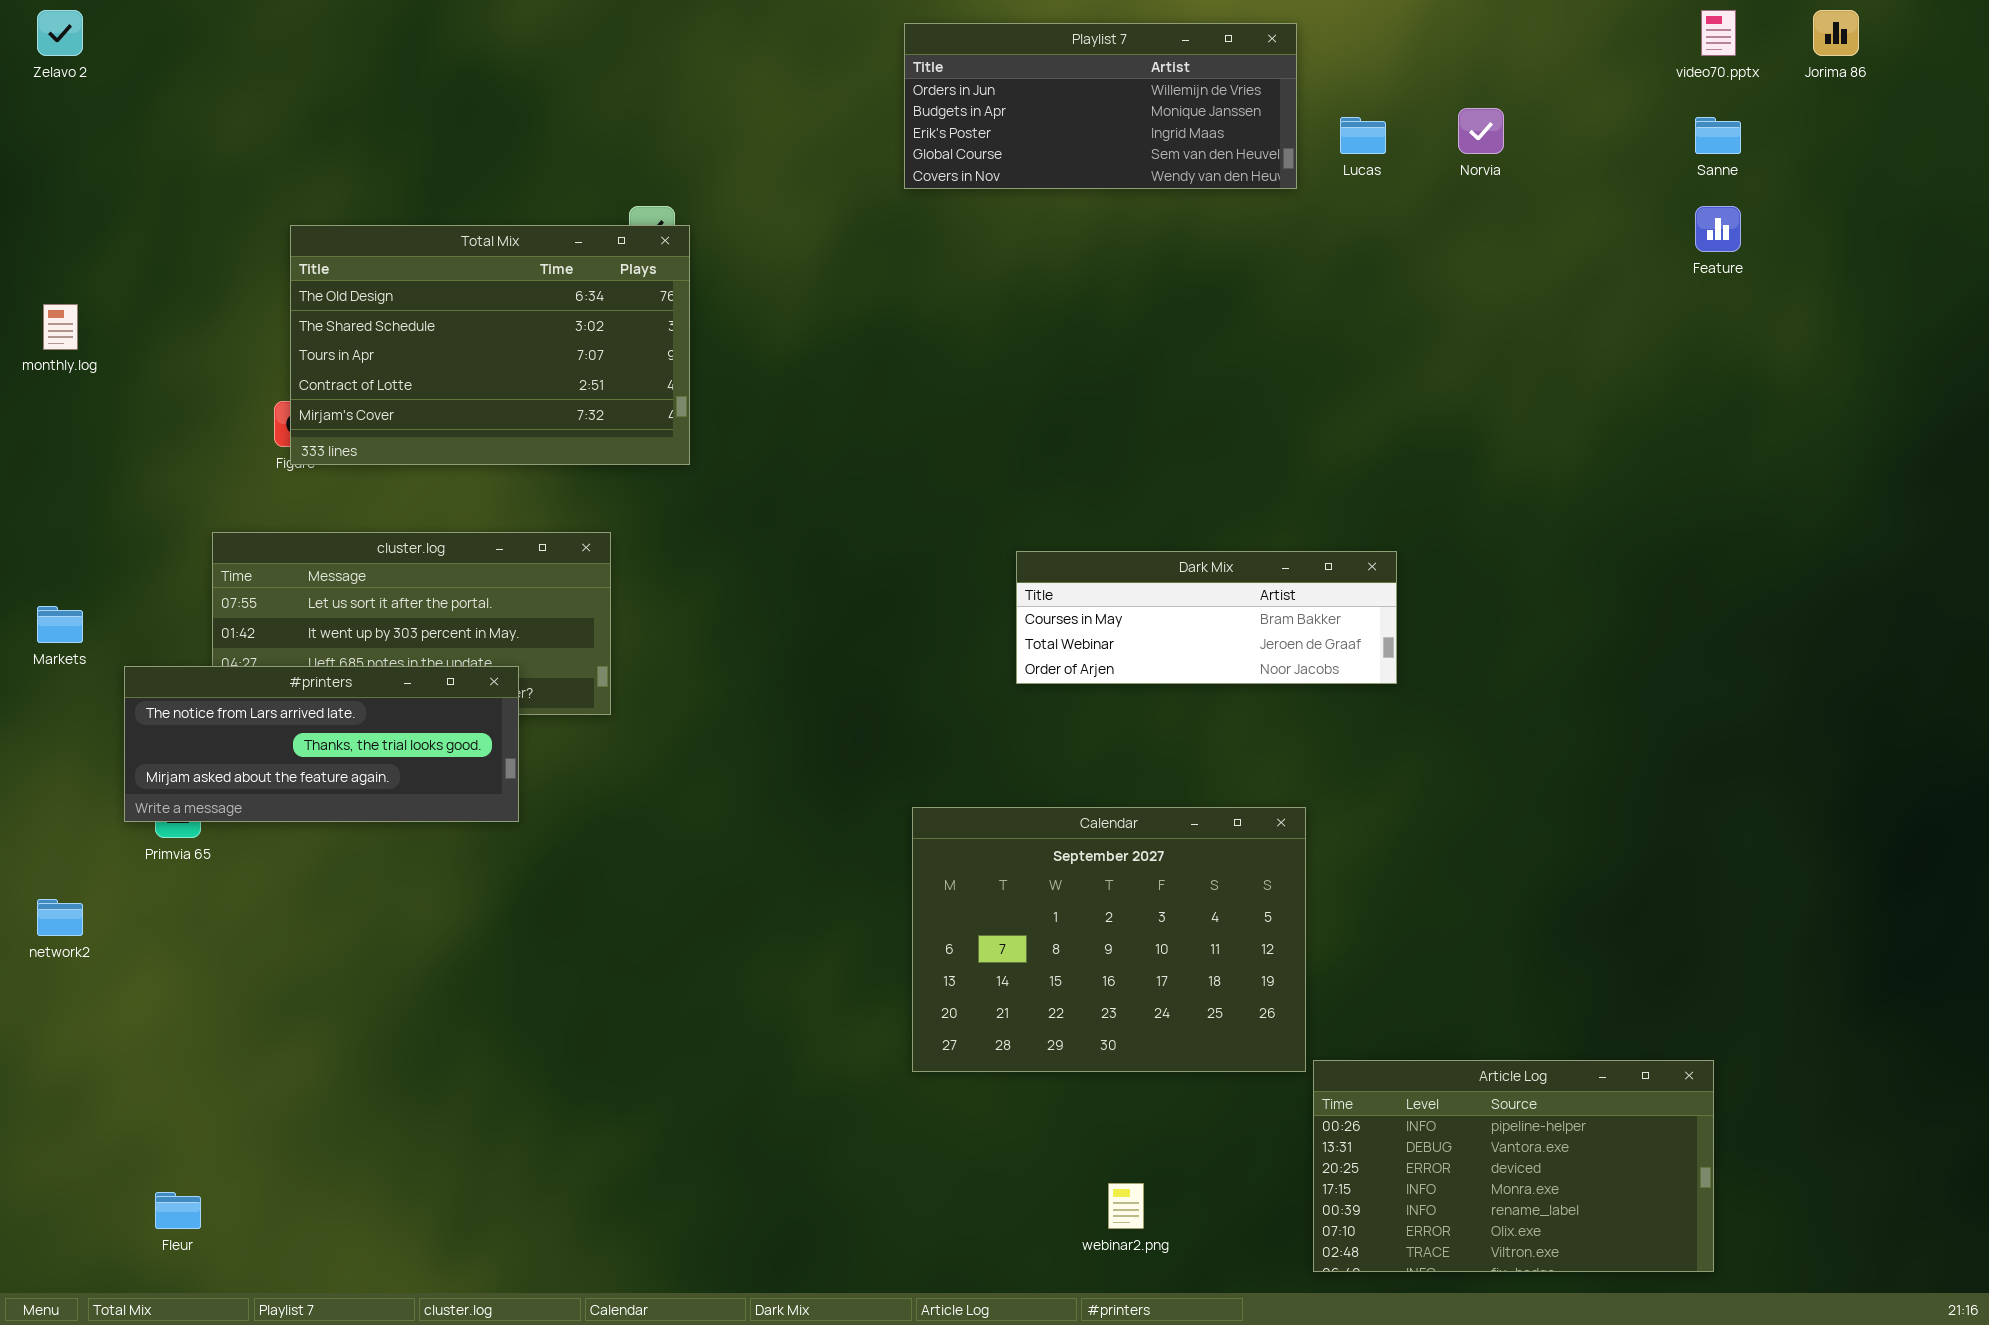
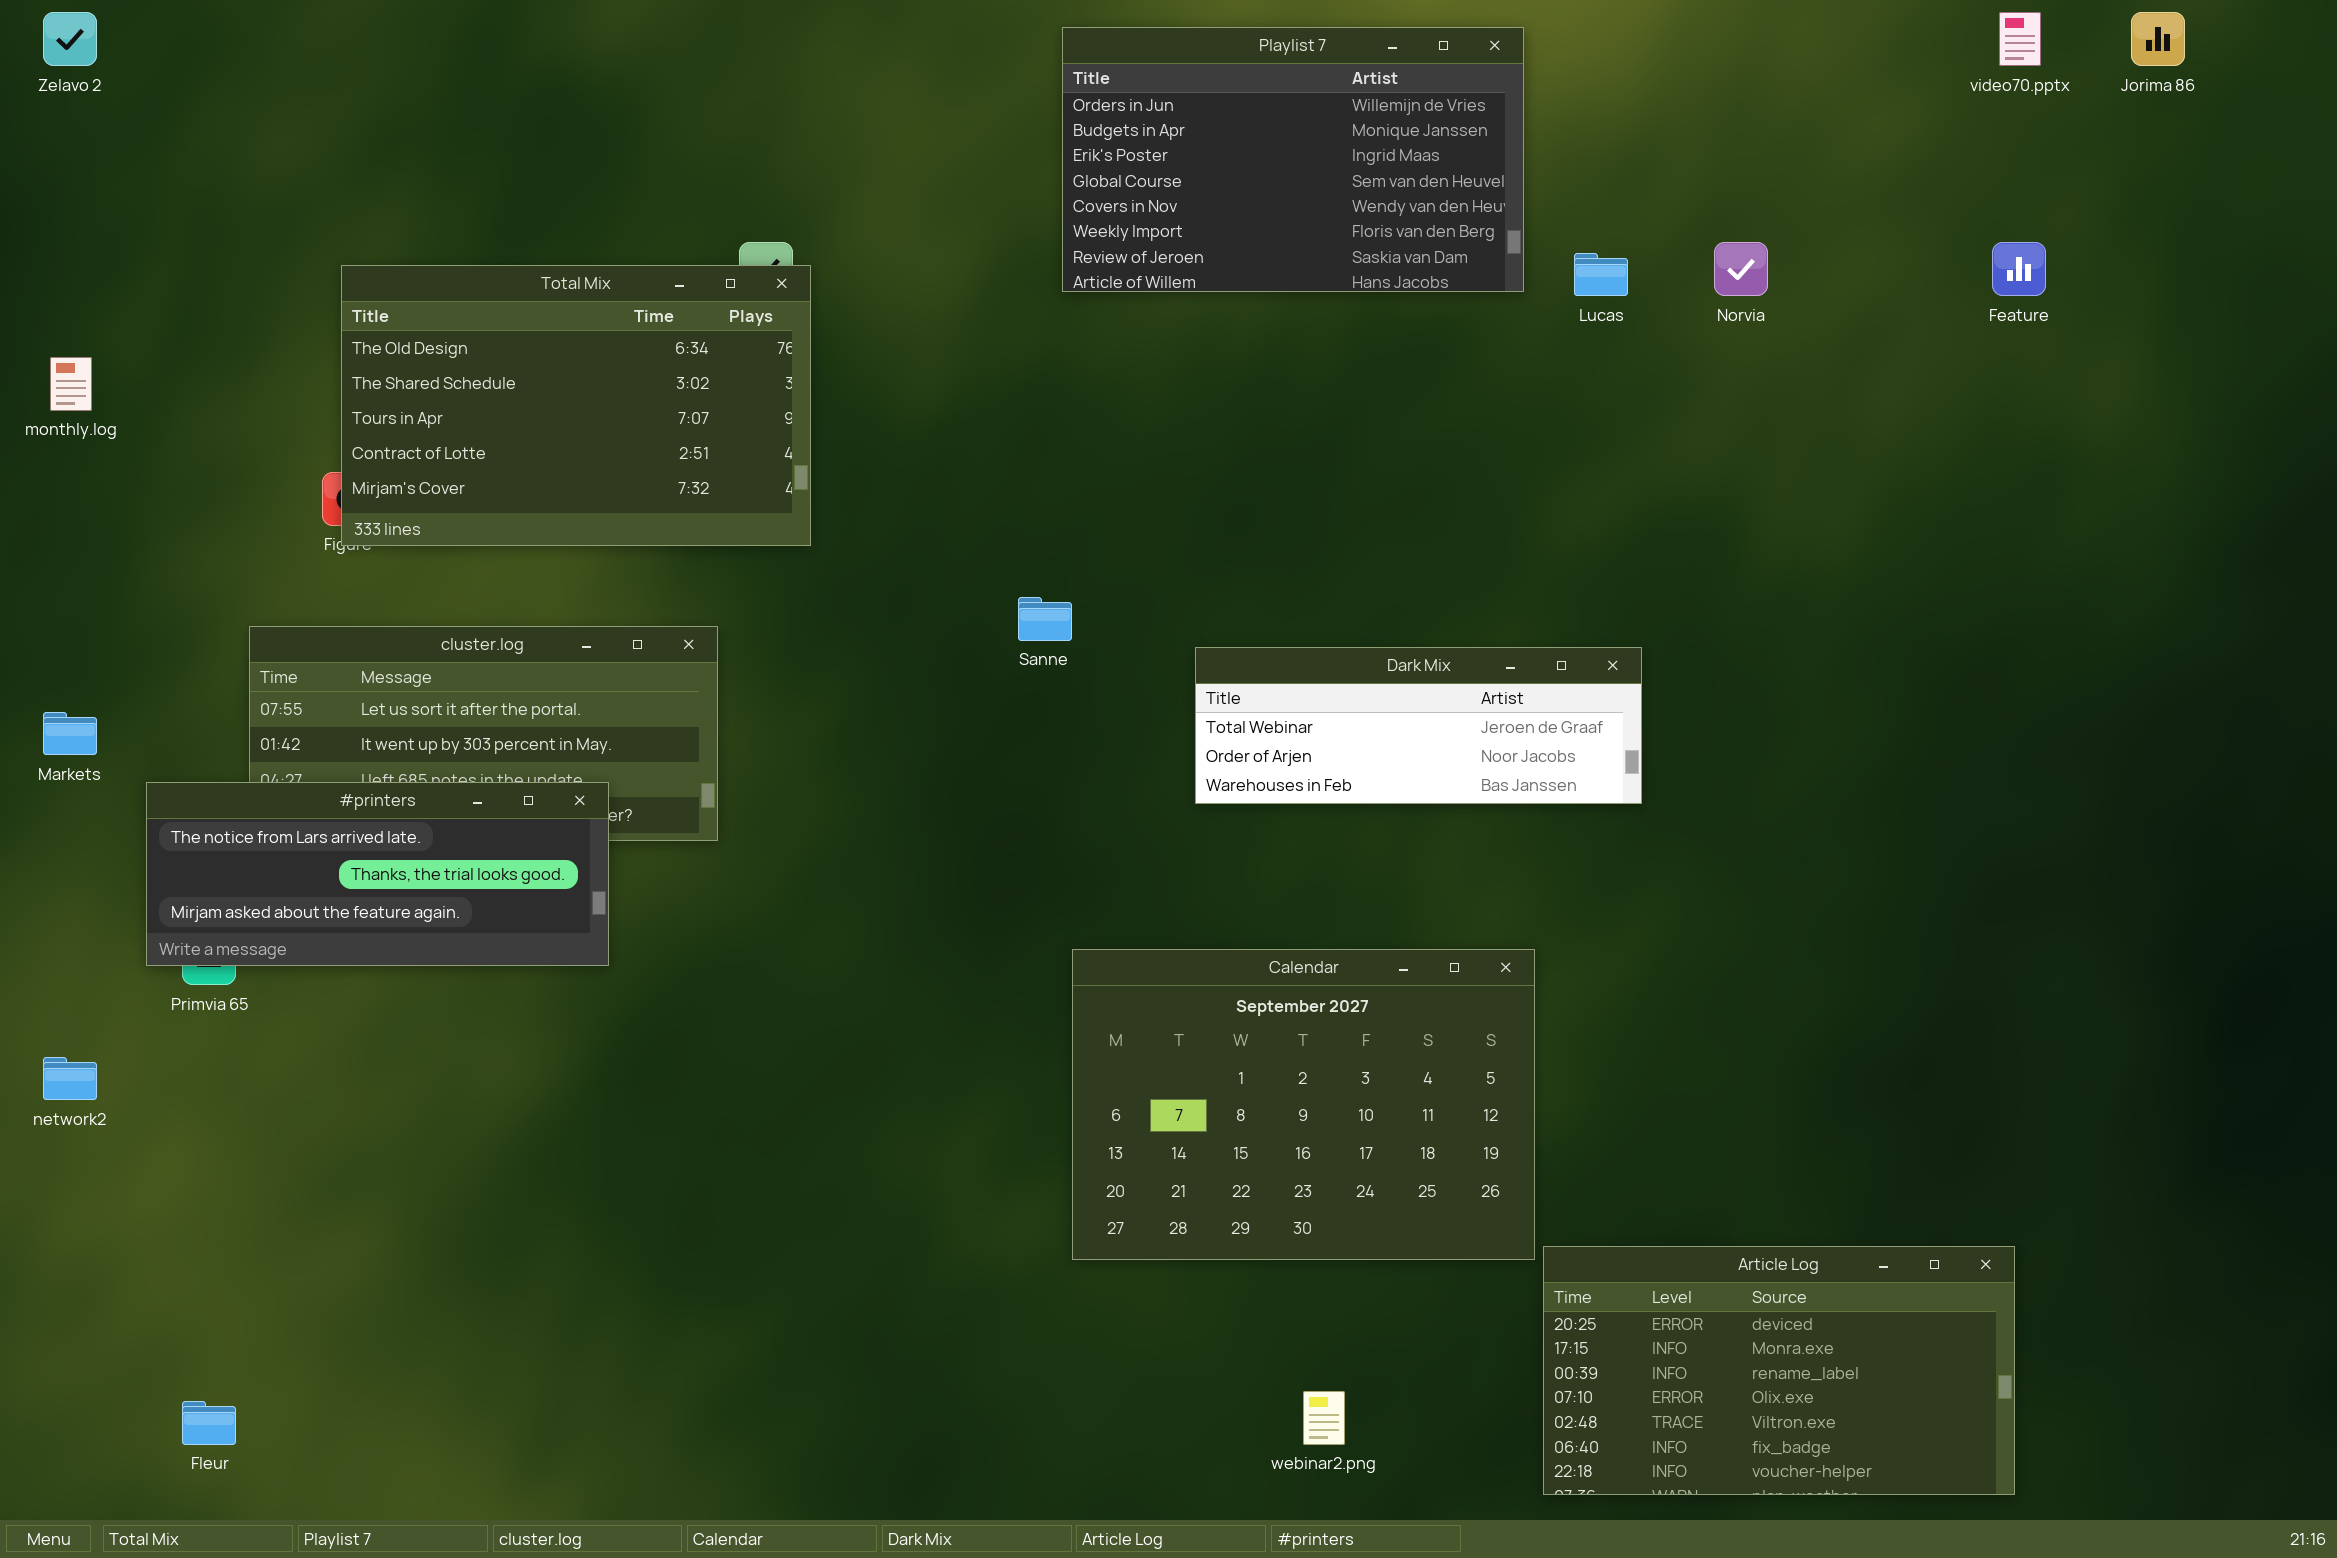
Playlist 7: [904,23,1297,189] -> [1062,27,1524,292], resized
Norvia: [1458,108,1504,154] -> [1714,242,1768,296], moved
Lucas: [1340,117,1386,154] -> [1574,253,1628,296], moved
Sanne: [1695,117,1741,154] -> [1018,597,1072,641], moved
Dark Mix: [1016,551,1397,684] -> [1195,647,1642,804], scrolled down 1 row
Article Log: [1313,1060,1714,1272] -> [1543,1246,2015,1495], scrolled down 2 rows

